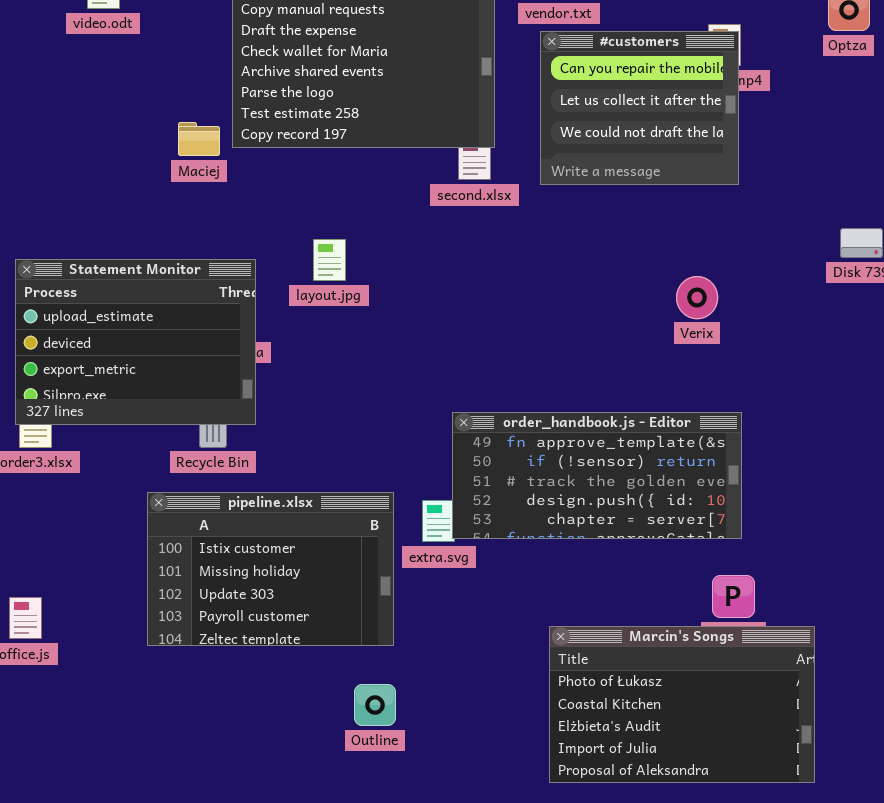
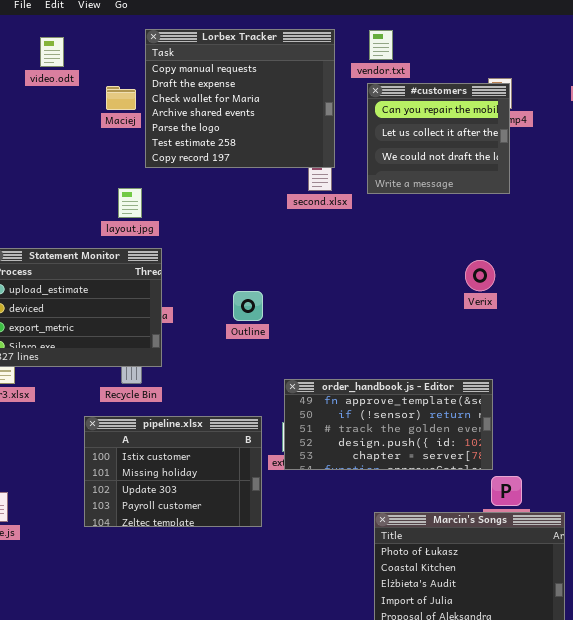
Maciej: [178,122,220,156] -> [106,86,136,110], moved
layout.jpg: [313,239,346,281] -> [118,188,142,218], moved
order_handbook.js - Editor: [452,412,742,539] -> [284,379,493,470], moved
Outline: [354,684,396,726] -> [233,291,263,321], moved

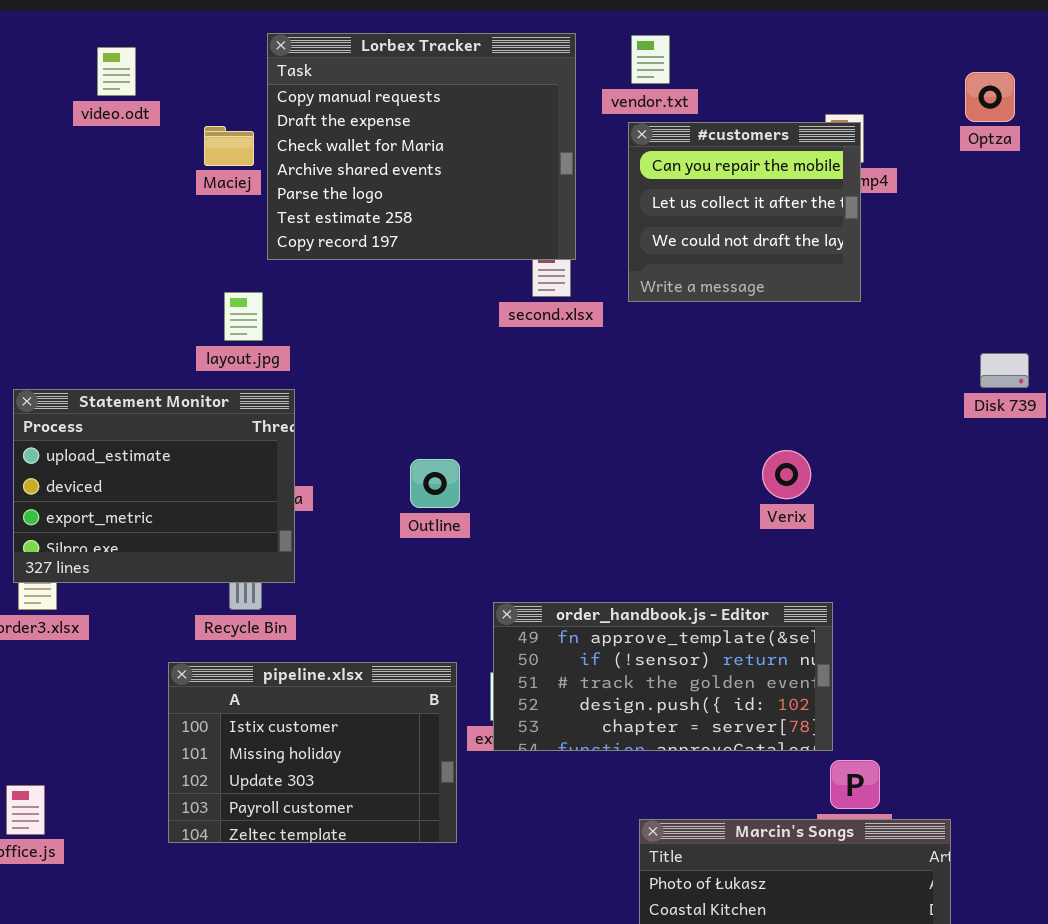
Verix: [465,260,495,291] -> [762,450,811,499], moved

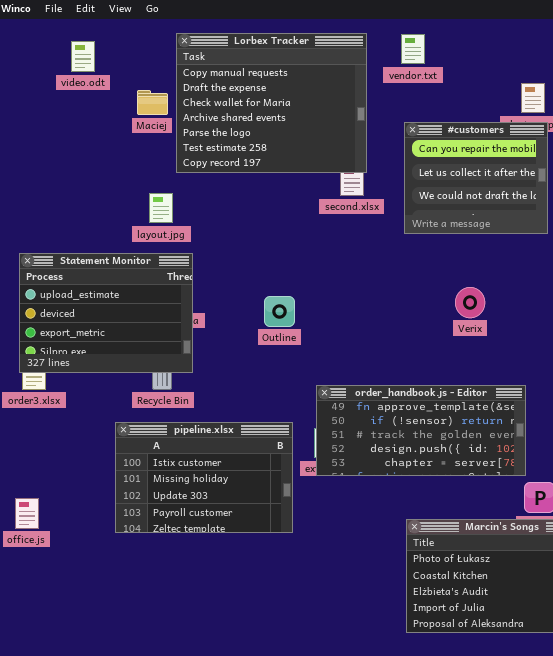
#customers: [628,122,861,302] -> [404,122,548,234], moved
Verix: [762,450,811,499] -> [455,287,485,318], moved

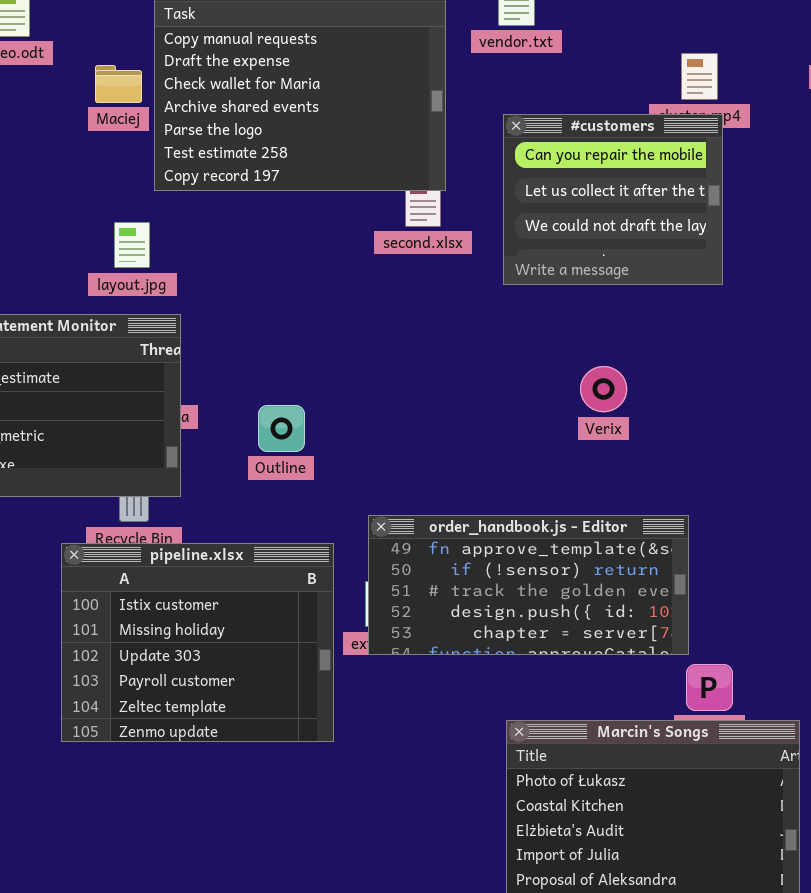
Outline: [264,296,295,327] -> [258,405,305,452], moved
pipeline.xlsx: [115,422,293,533] -> [61,543,334,742], resized

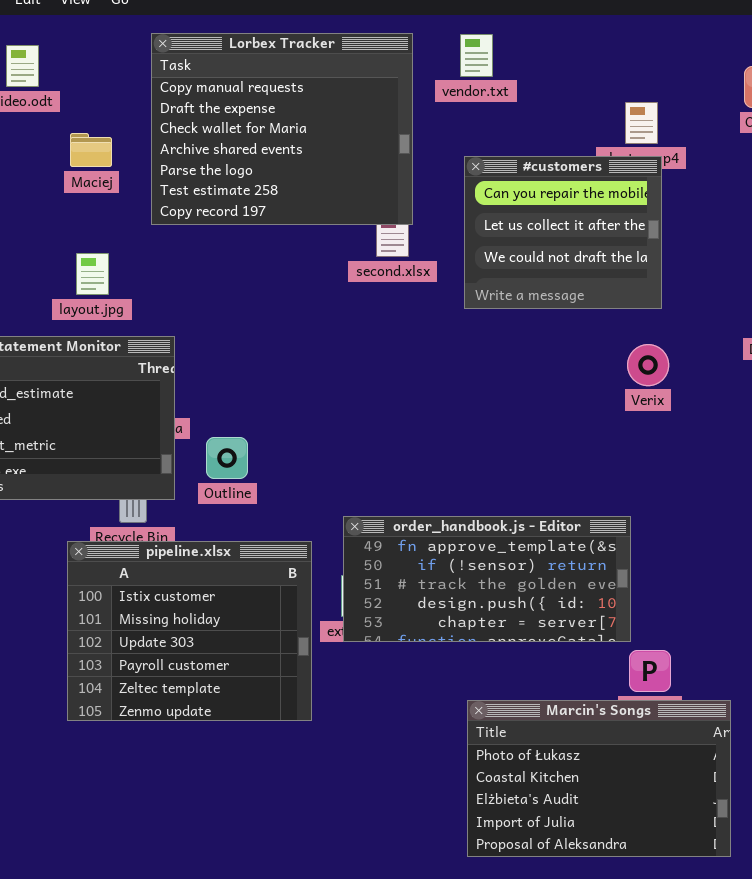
Maciej: [95,65,142,103] -> [70,133,112,167], moved
layout.jpg: [114,222,150,268] -> [76,253,109,295], moved
Verix: [580,366,627,412] -> [627,344,669,386], moved
Outline: [258,405,305,452] -> [206,437,248,479], moved

